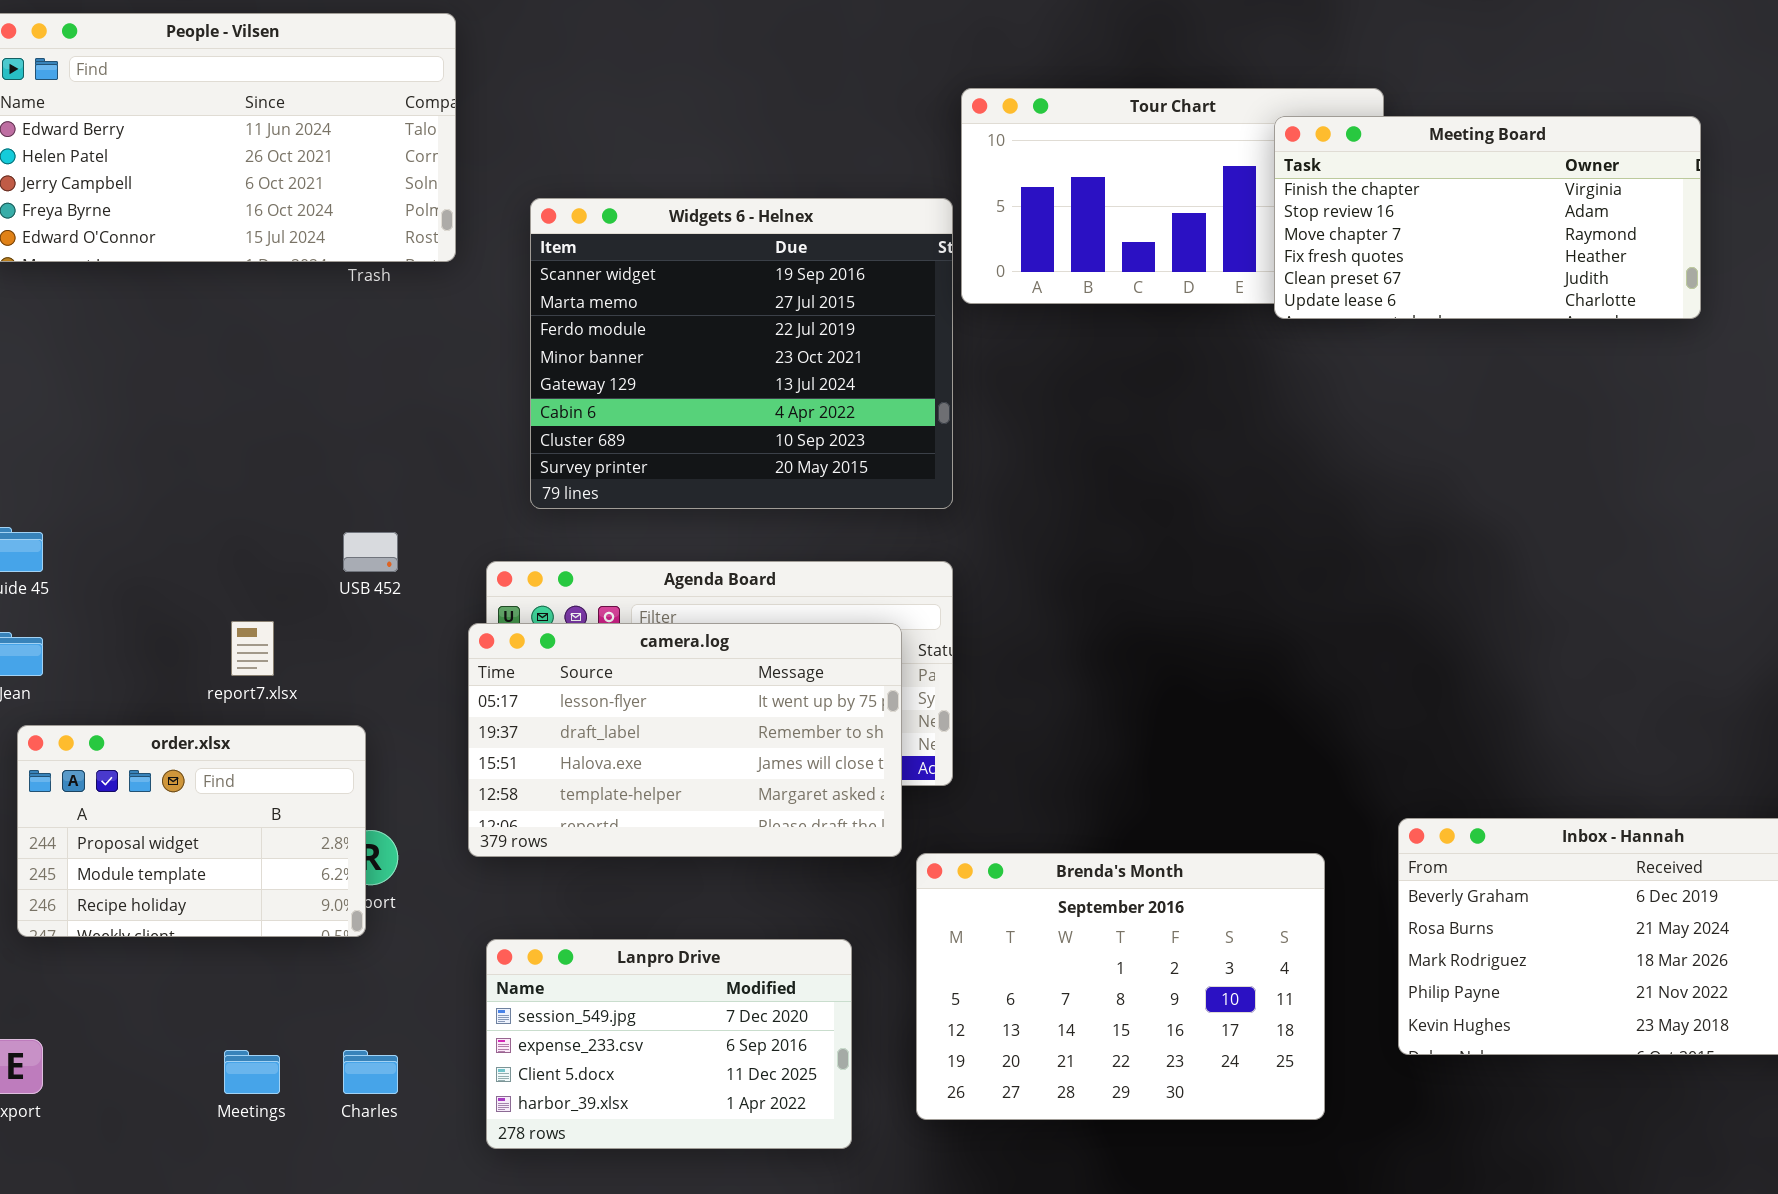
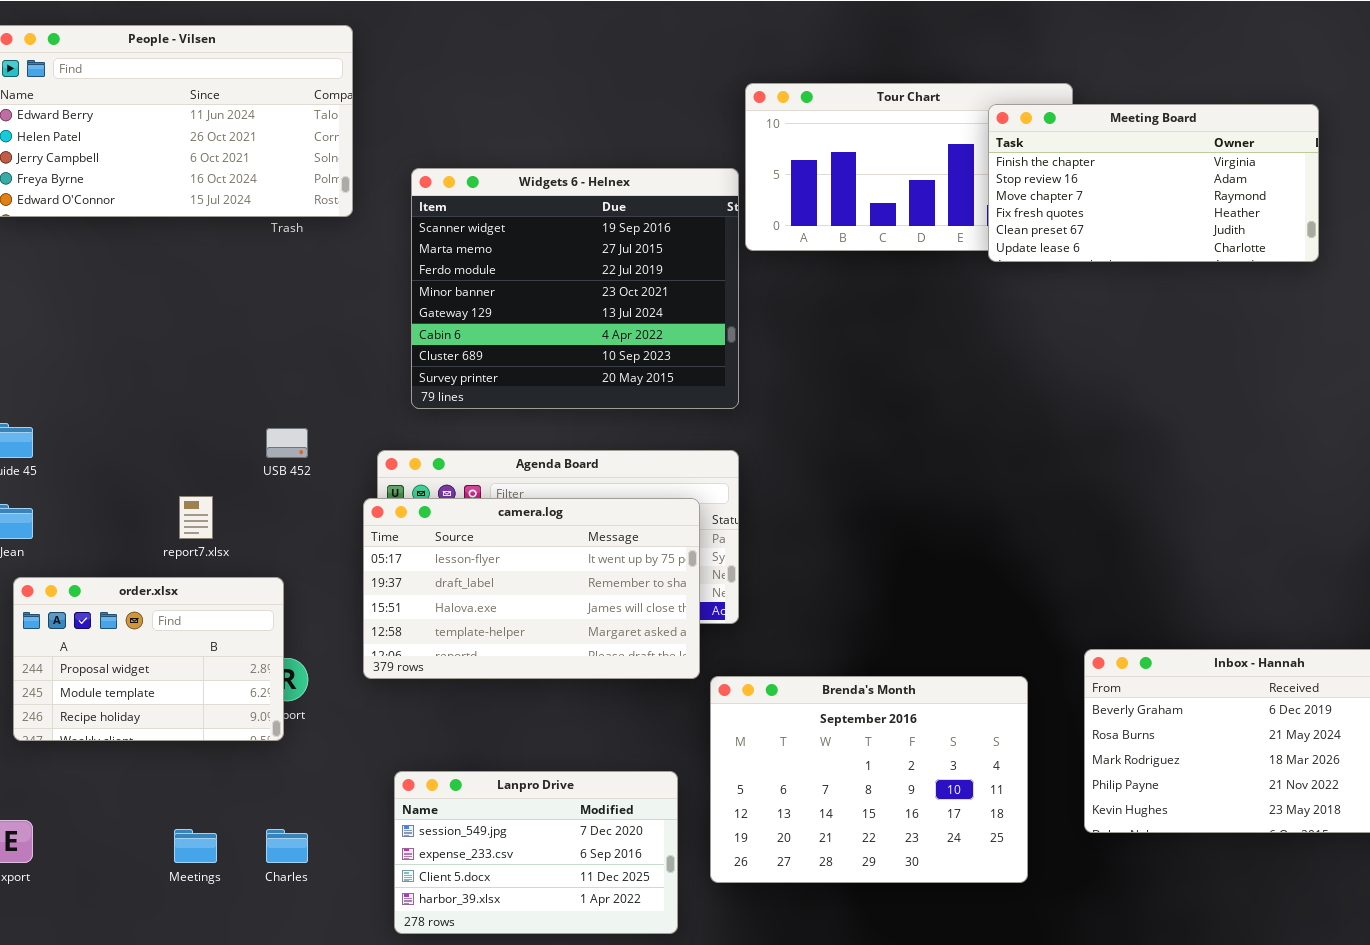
Lanpro Drive: [486,939,852,1149] -> [394,771,678,934], moved

